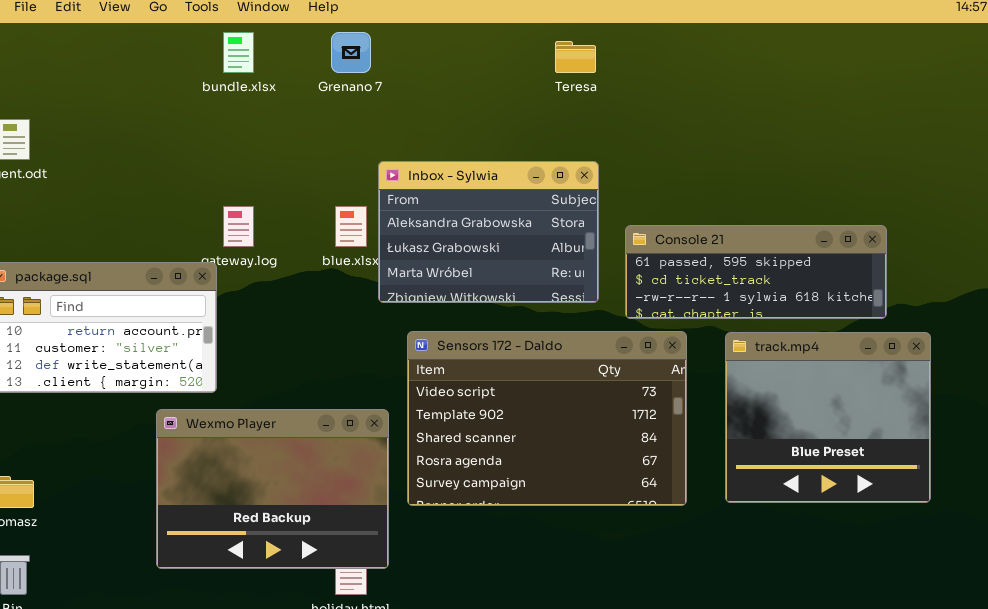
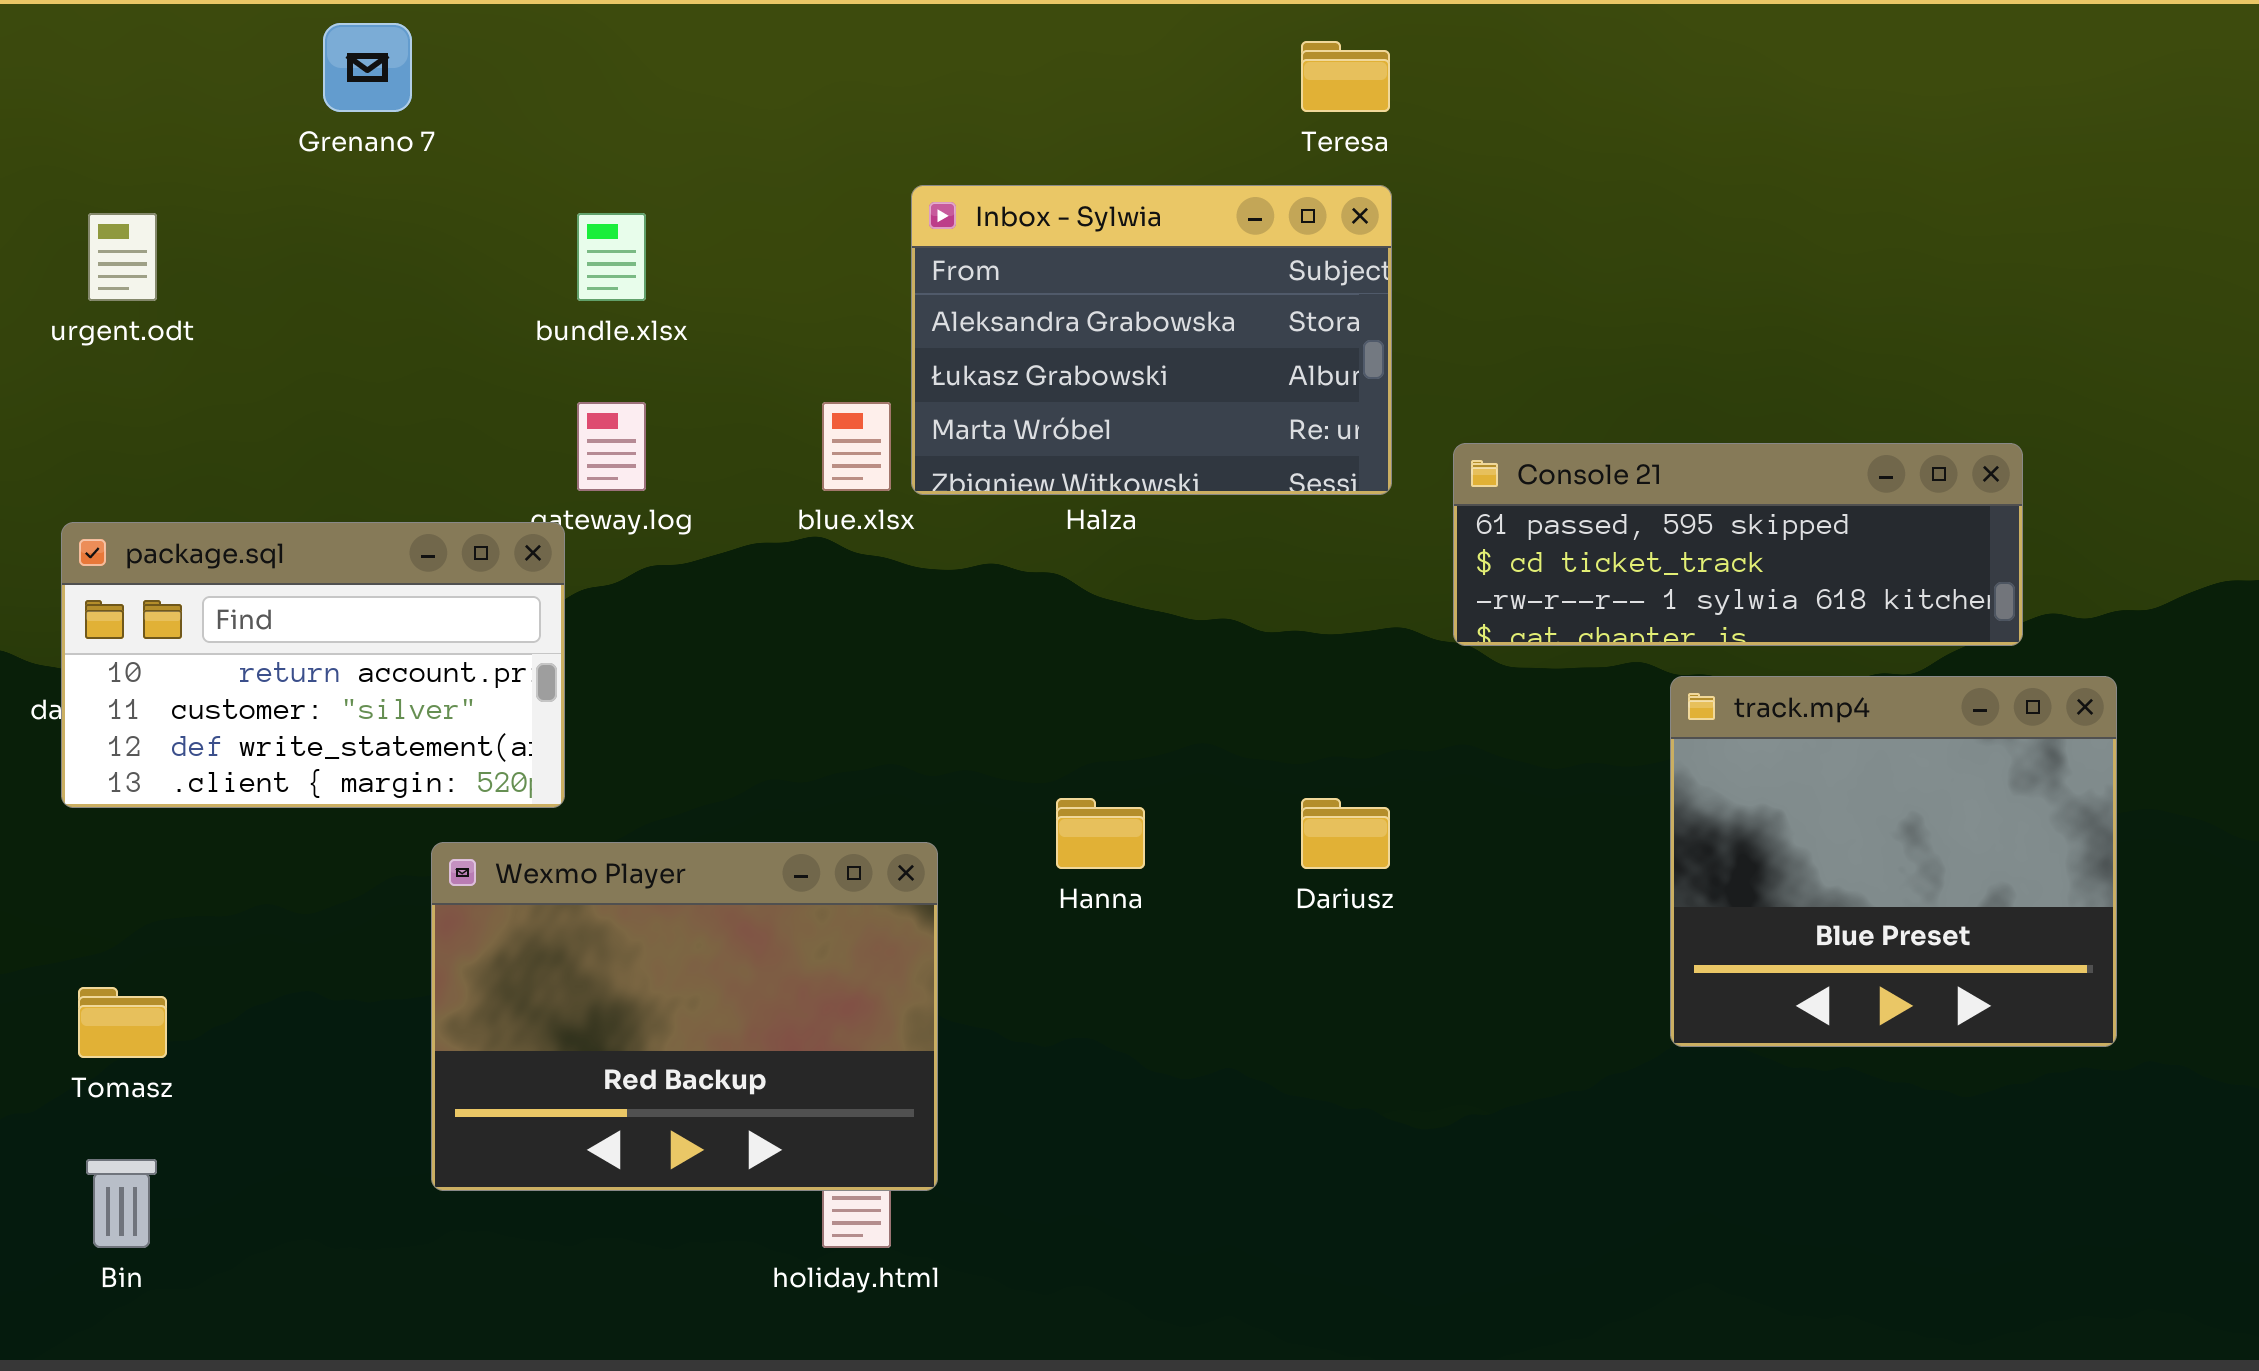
bundle.xlsx: [223,32,254,73] -> [577,213,646,301], moved
Grenano 7: [331,32,371,73] -> [323,23,412,112], moved
Inbox - Sylwia: [378,161,599,303] -> [911,185,1392,495], moved
Sensors 172 - Daldo: [407,331,687,506] -> none, closed

